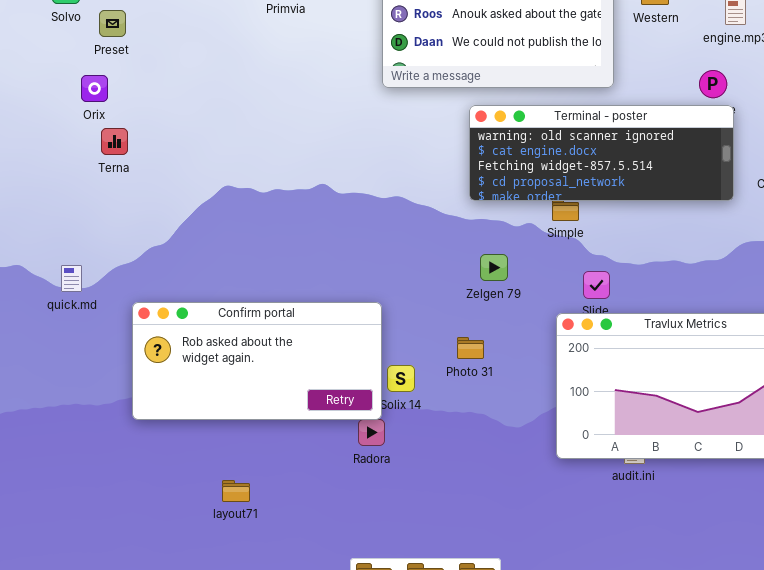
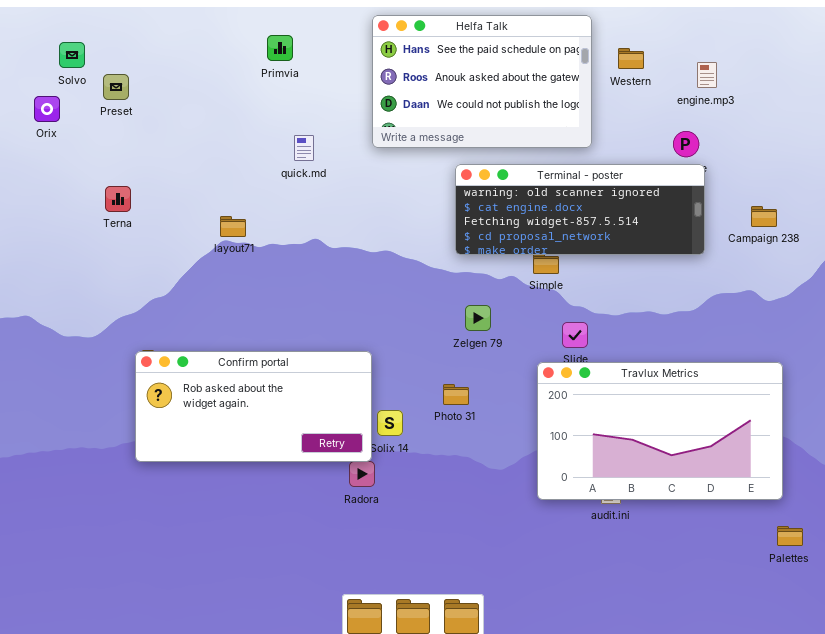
Orix: [81,75,108,102] -> [34,96,60,122], moved
quick.md: [61,265,82,292] -> [294,135,314,161], moved
layout71: [222,480,250,502] -> [220,216,246,237], moved

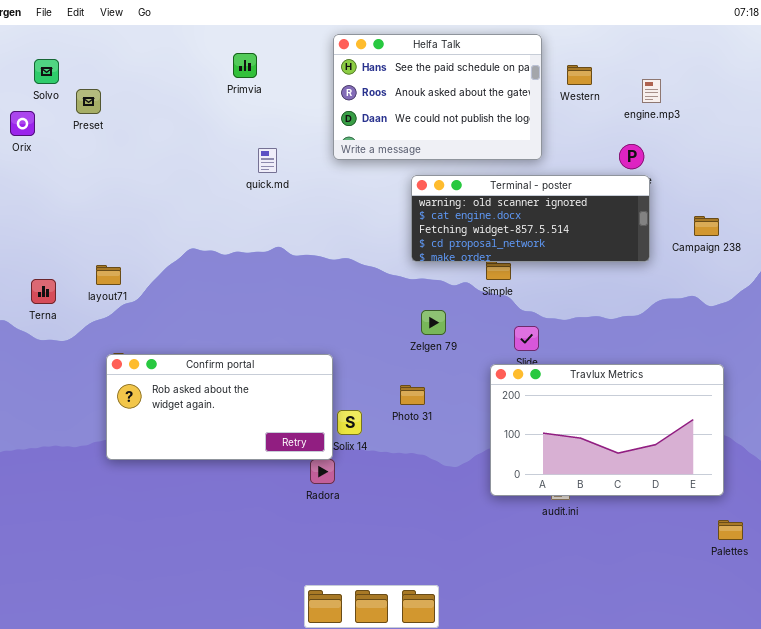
Terna: [105,186,131,212] -> [31,279,56,304], moved
layout71: [220,216,246,237] -> [96,265,121,285], moved

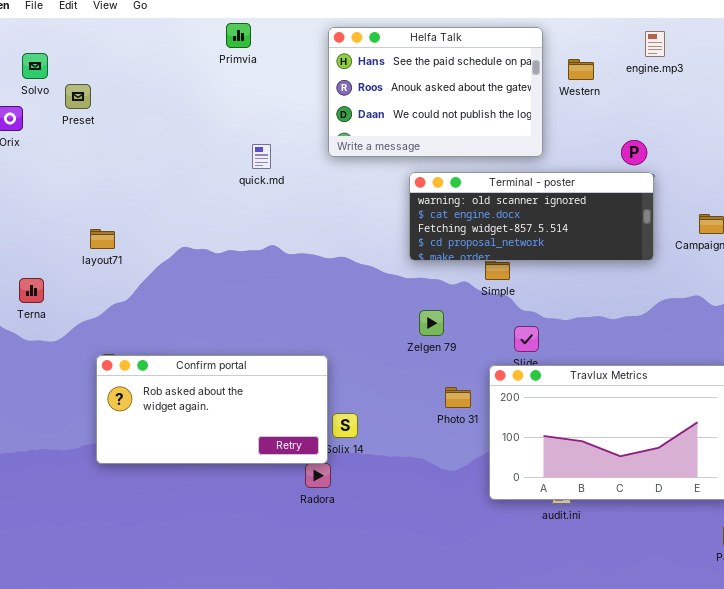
Primvia: [233,53,257,78] -> [226,23,251,48], moved
engine.mp3: [642,79,661,103] -> [645,31,665,57], moved
layout71: [96,265,121,285] -> [90,229,115,249], moved
Photo 31: [400,385,425,405] -> [445,387,471,408], moved

